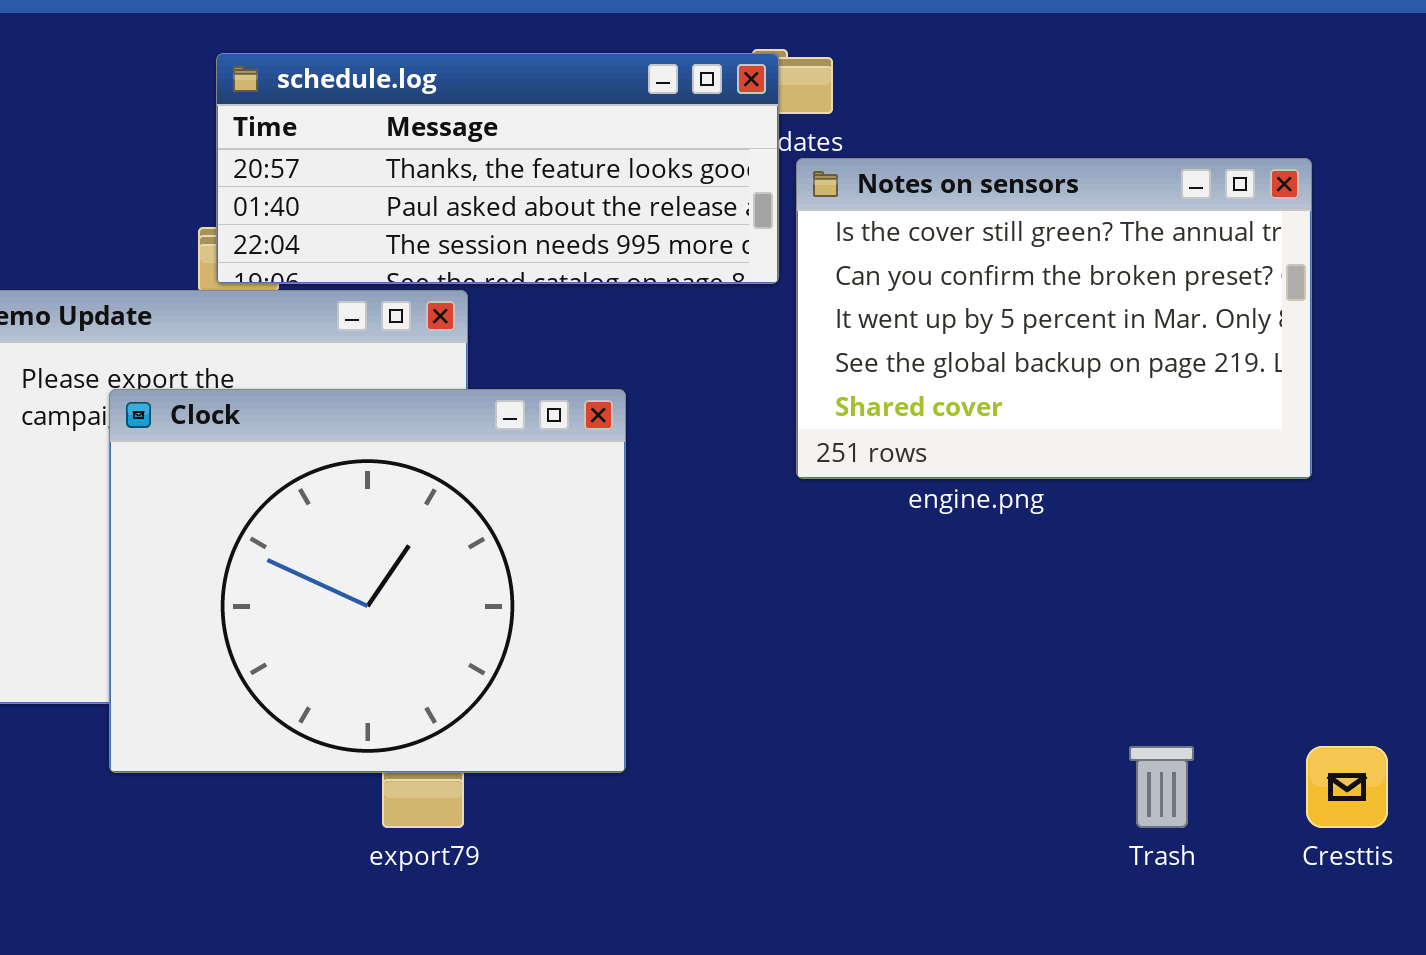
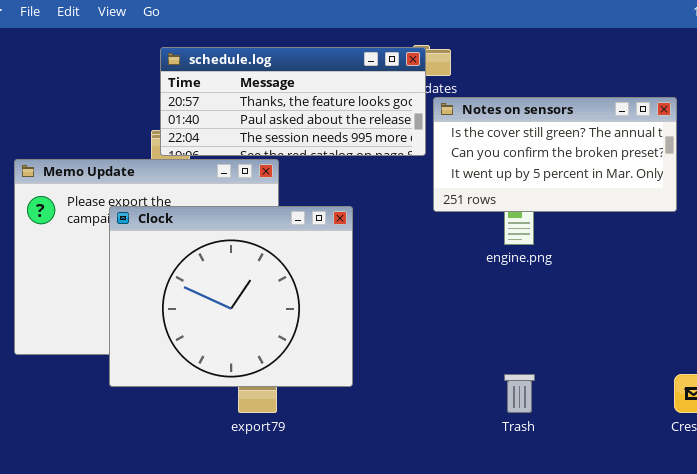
Notes on sensors: [796,158,1312,479] -> [433,97,677,212], resized
Trash: [1129,746,1194,828] -> [504,374,535,413], moved

